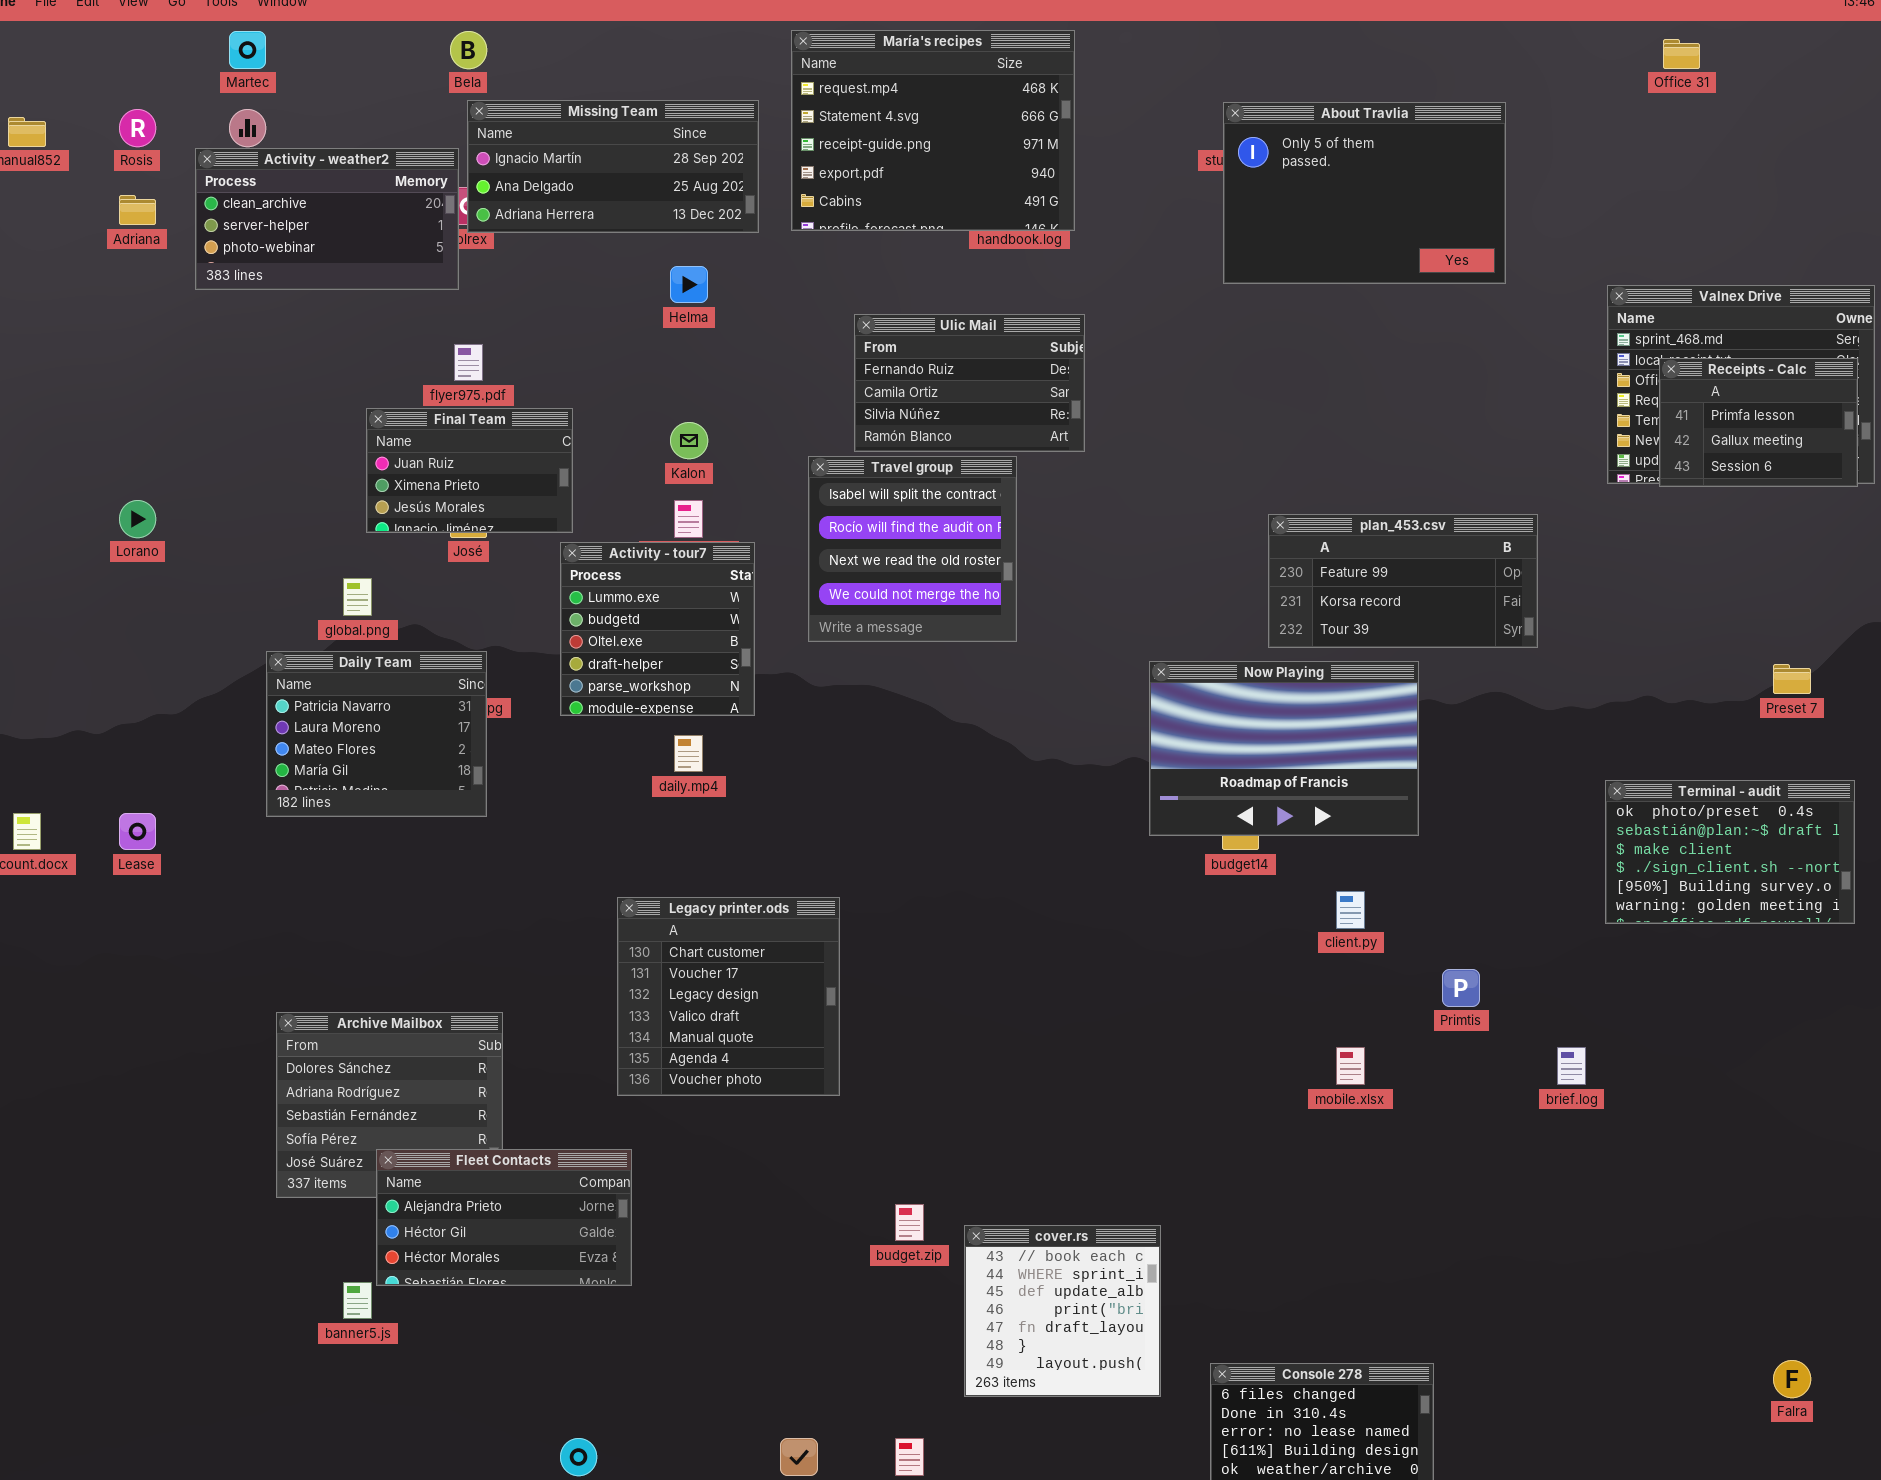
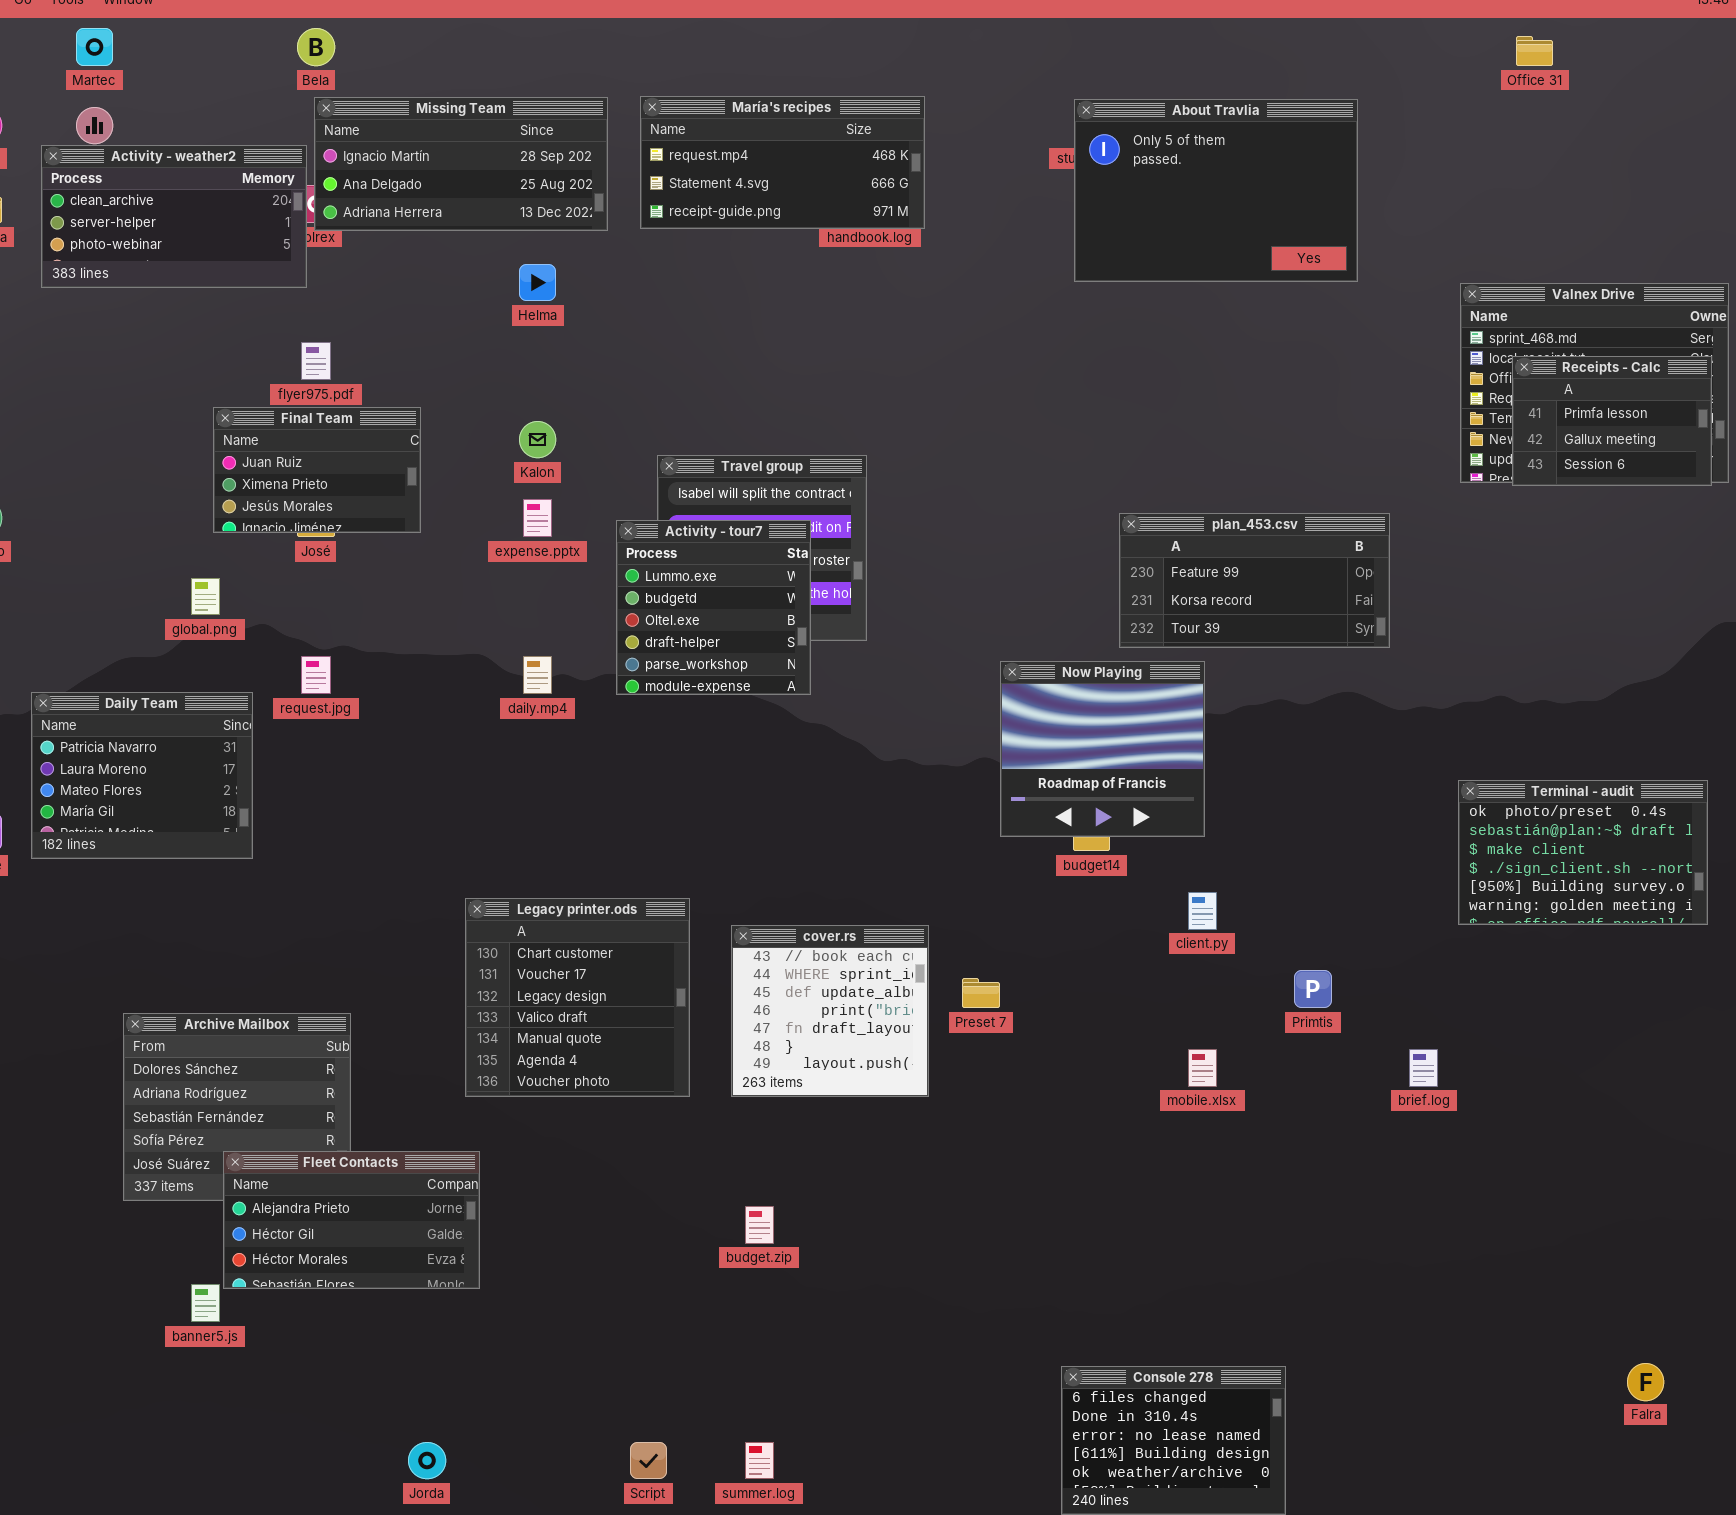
María's recipes: [791,30,1075,231] -> [640,96,925,229], resized
Ulic Mail: [854,314,1085,452] -> none, closed
Activity - tour7: [560,542,755,716] -> [616,520,811,695], moved
Daily Team: [266,651,487,817] -> [31,692,253,859], moved
Now Playing: [1149,661,1419,836] -> [1000,661,1205,837], resized
Preset 7: [1773,664,1811,694] -> [962,978,1000,1008], moved
daily.mp4: [674,735,703,772] -> [523,656,552,694], moved
cover.rs: [964,1225,1161,1397] -> [731,925,929,1097], moved

